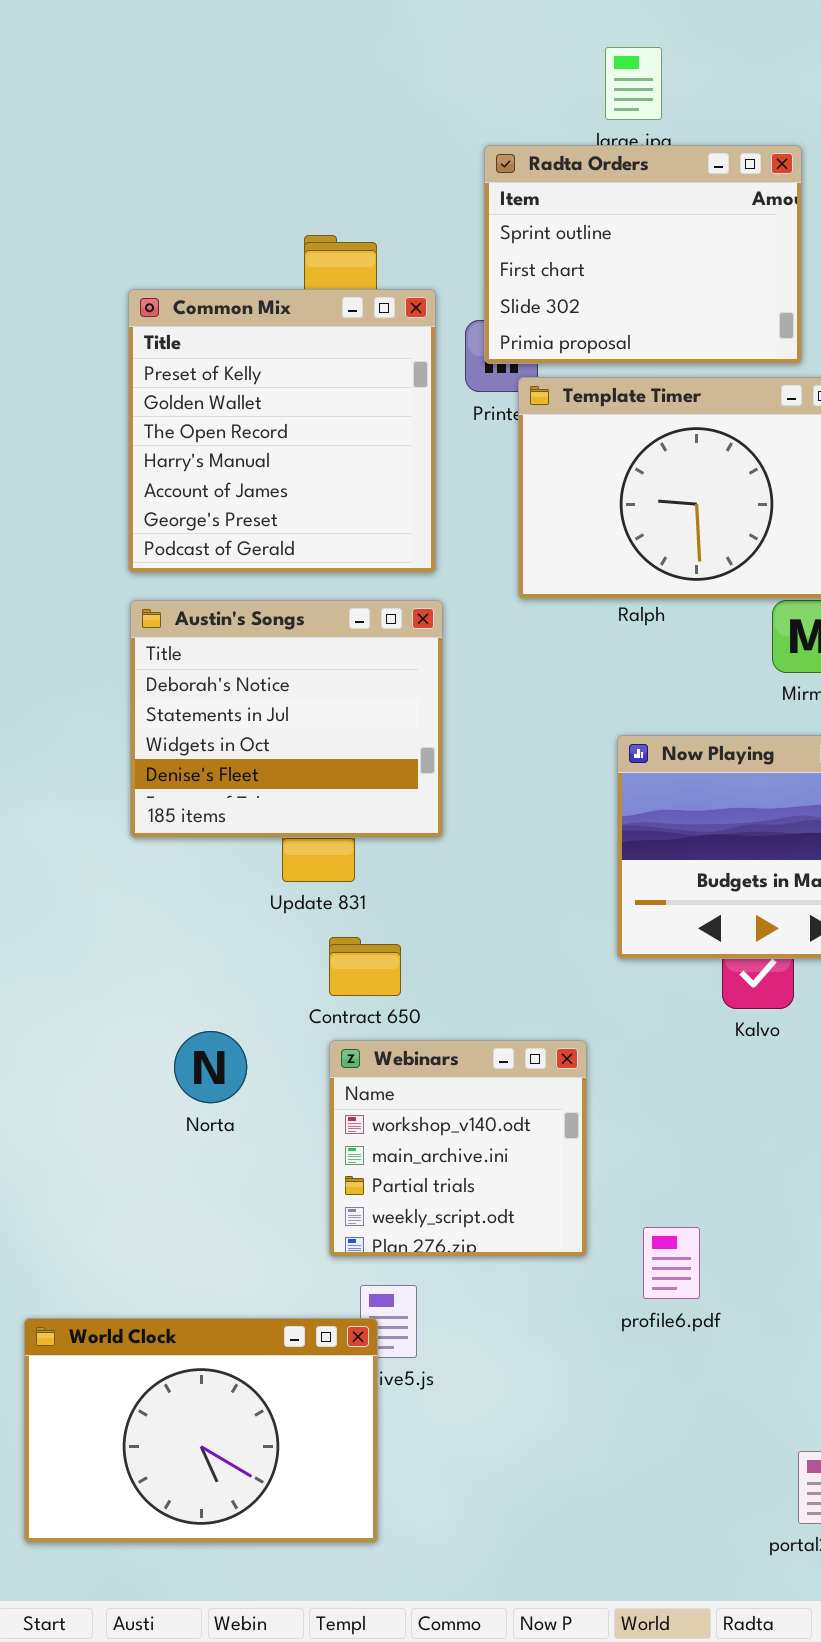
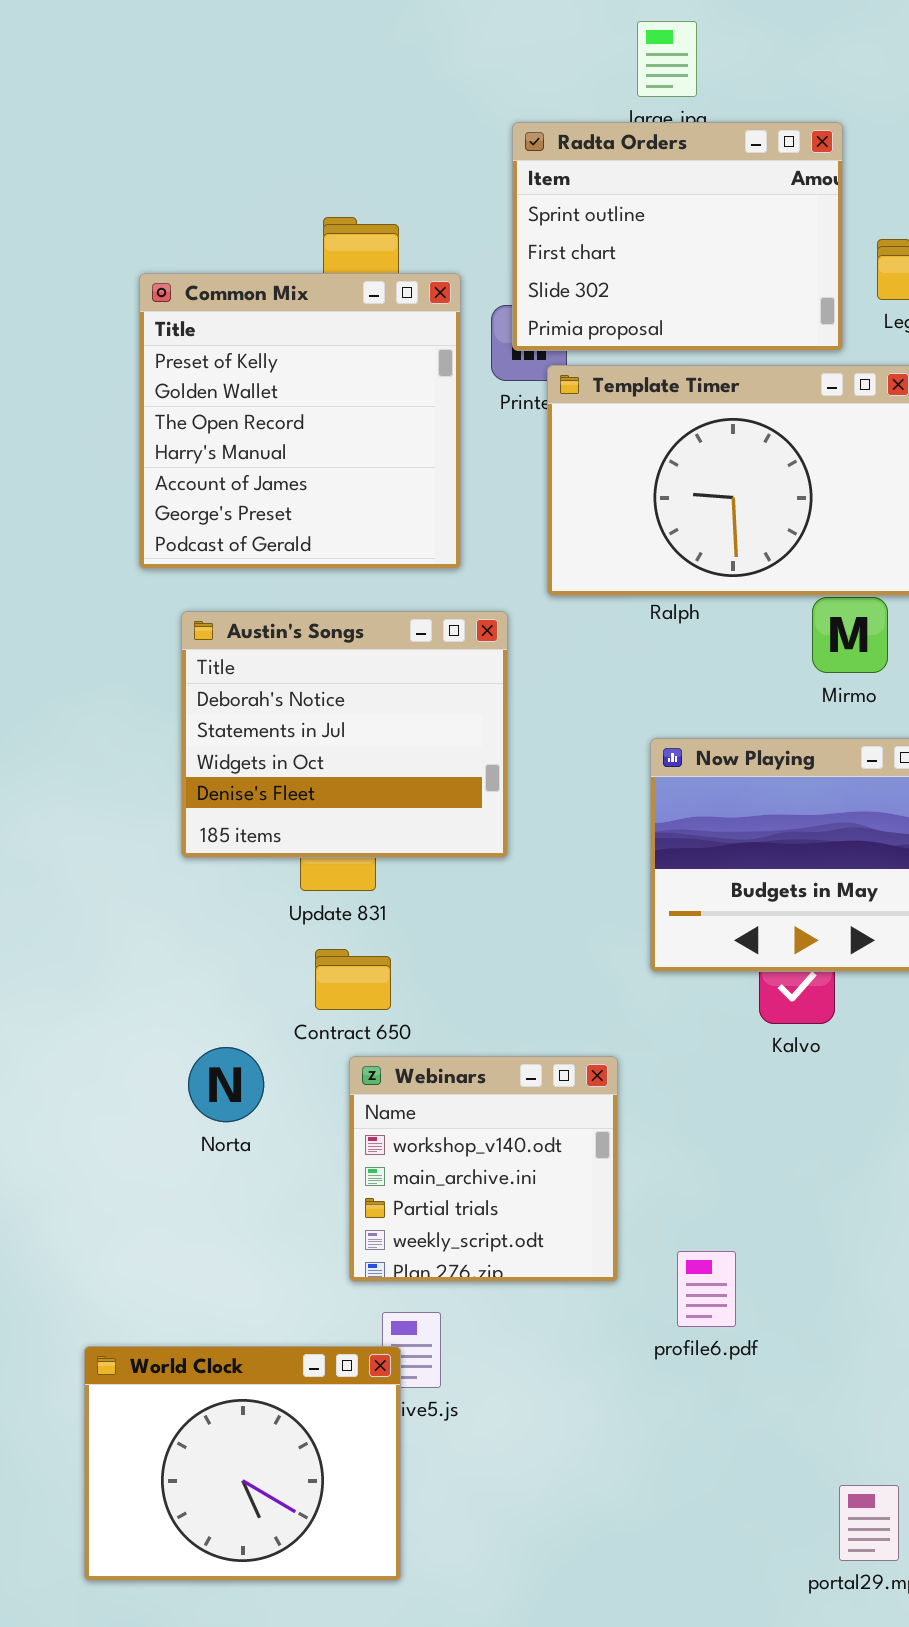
Austin's Songs: [130,600,443,838] -> [181,611,508,858], moved
Contract 650: [329,937,401,996] -> [315,949,391,1010], moved
World Clock: [24,1318,378,1543] -> [84,1346,401,1581], resized

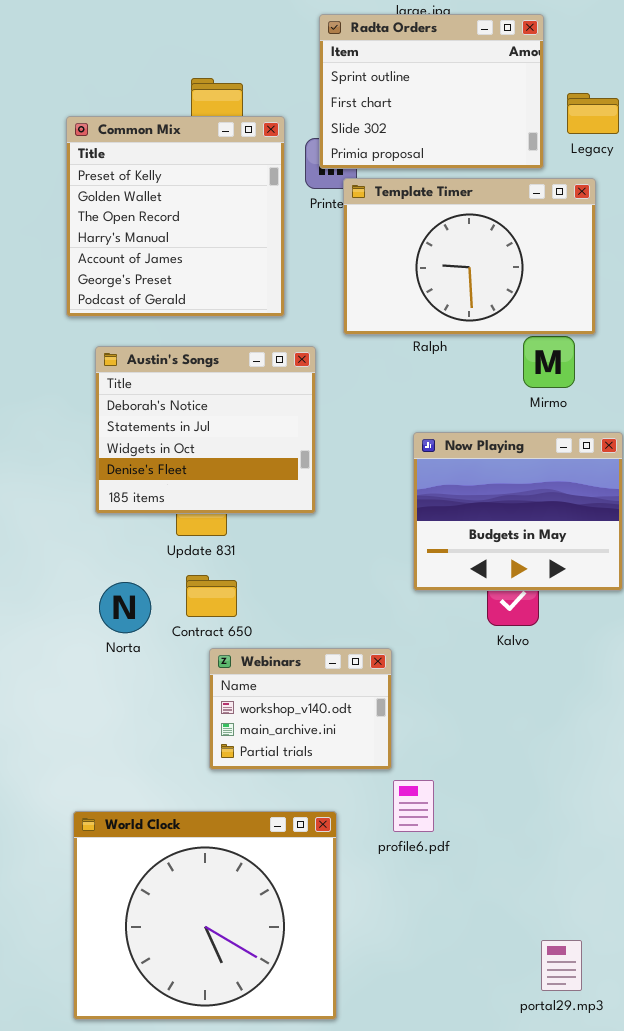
Norta: [188,1047,264,1122] -> [99,582,151,633], moved
Webinars: [349,1056,618,1282] -> [209,648,392,770], resized
profile6.pdf: [677,1251,736,1327] -> [393,780,434,832], moved
World Clock: [84,1346,401,1581] -> [73,811,337,1020], moved, resized

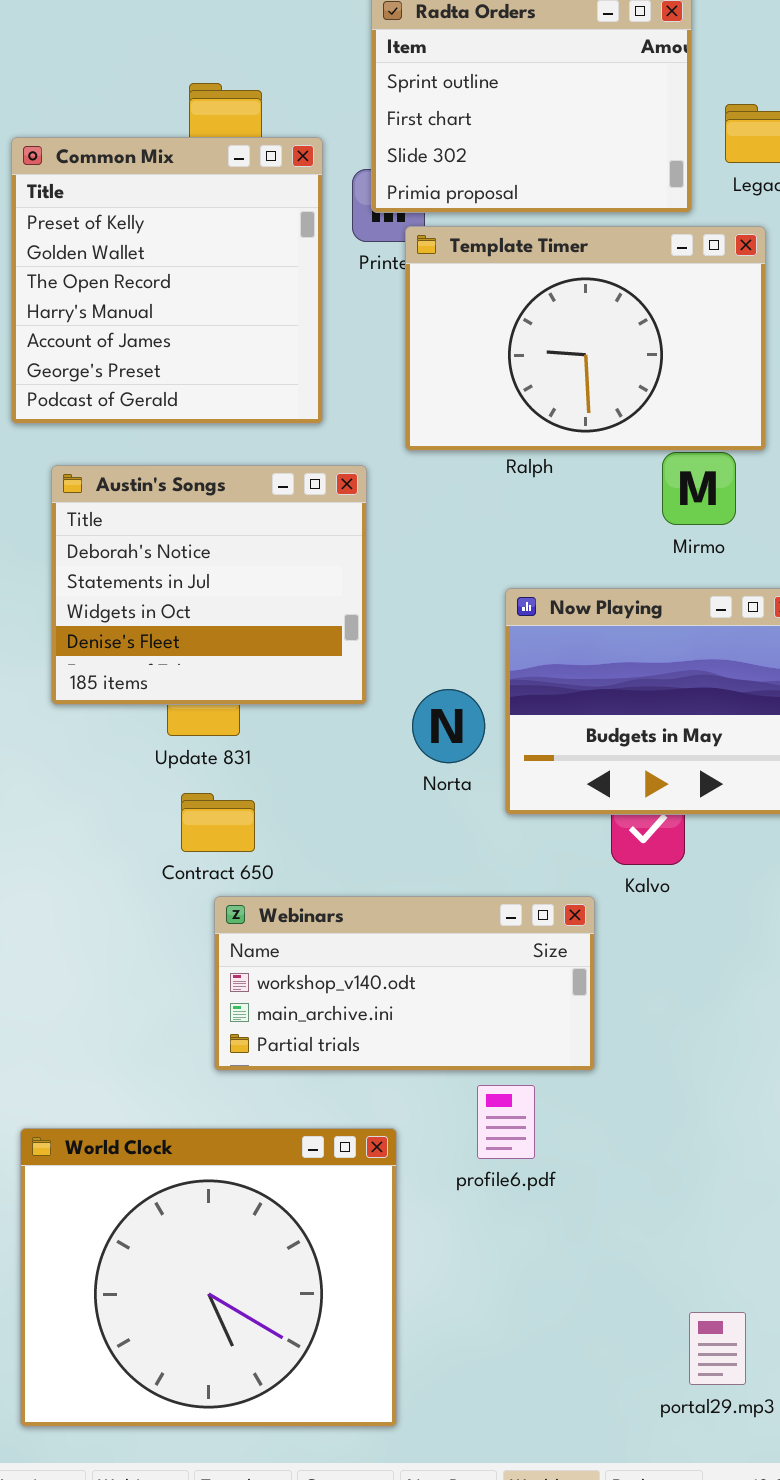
Norta: [99,582,151,633] -> [412,689,485,763], moved
Webinars: [209,648,392,770] -> [214,896,595,1071], resized

